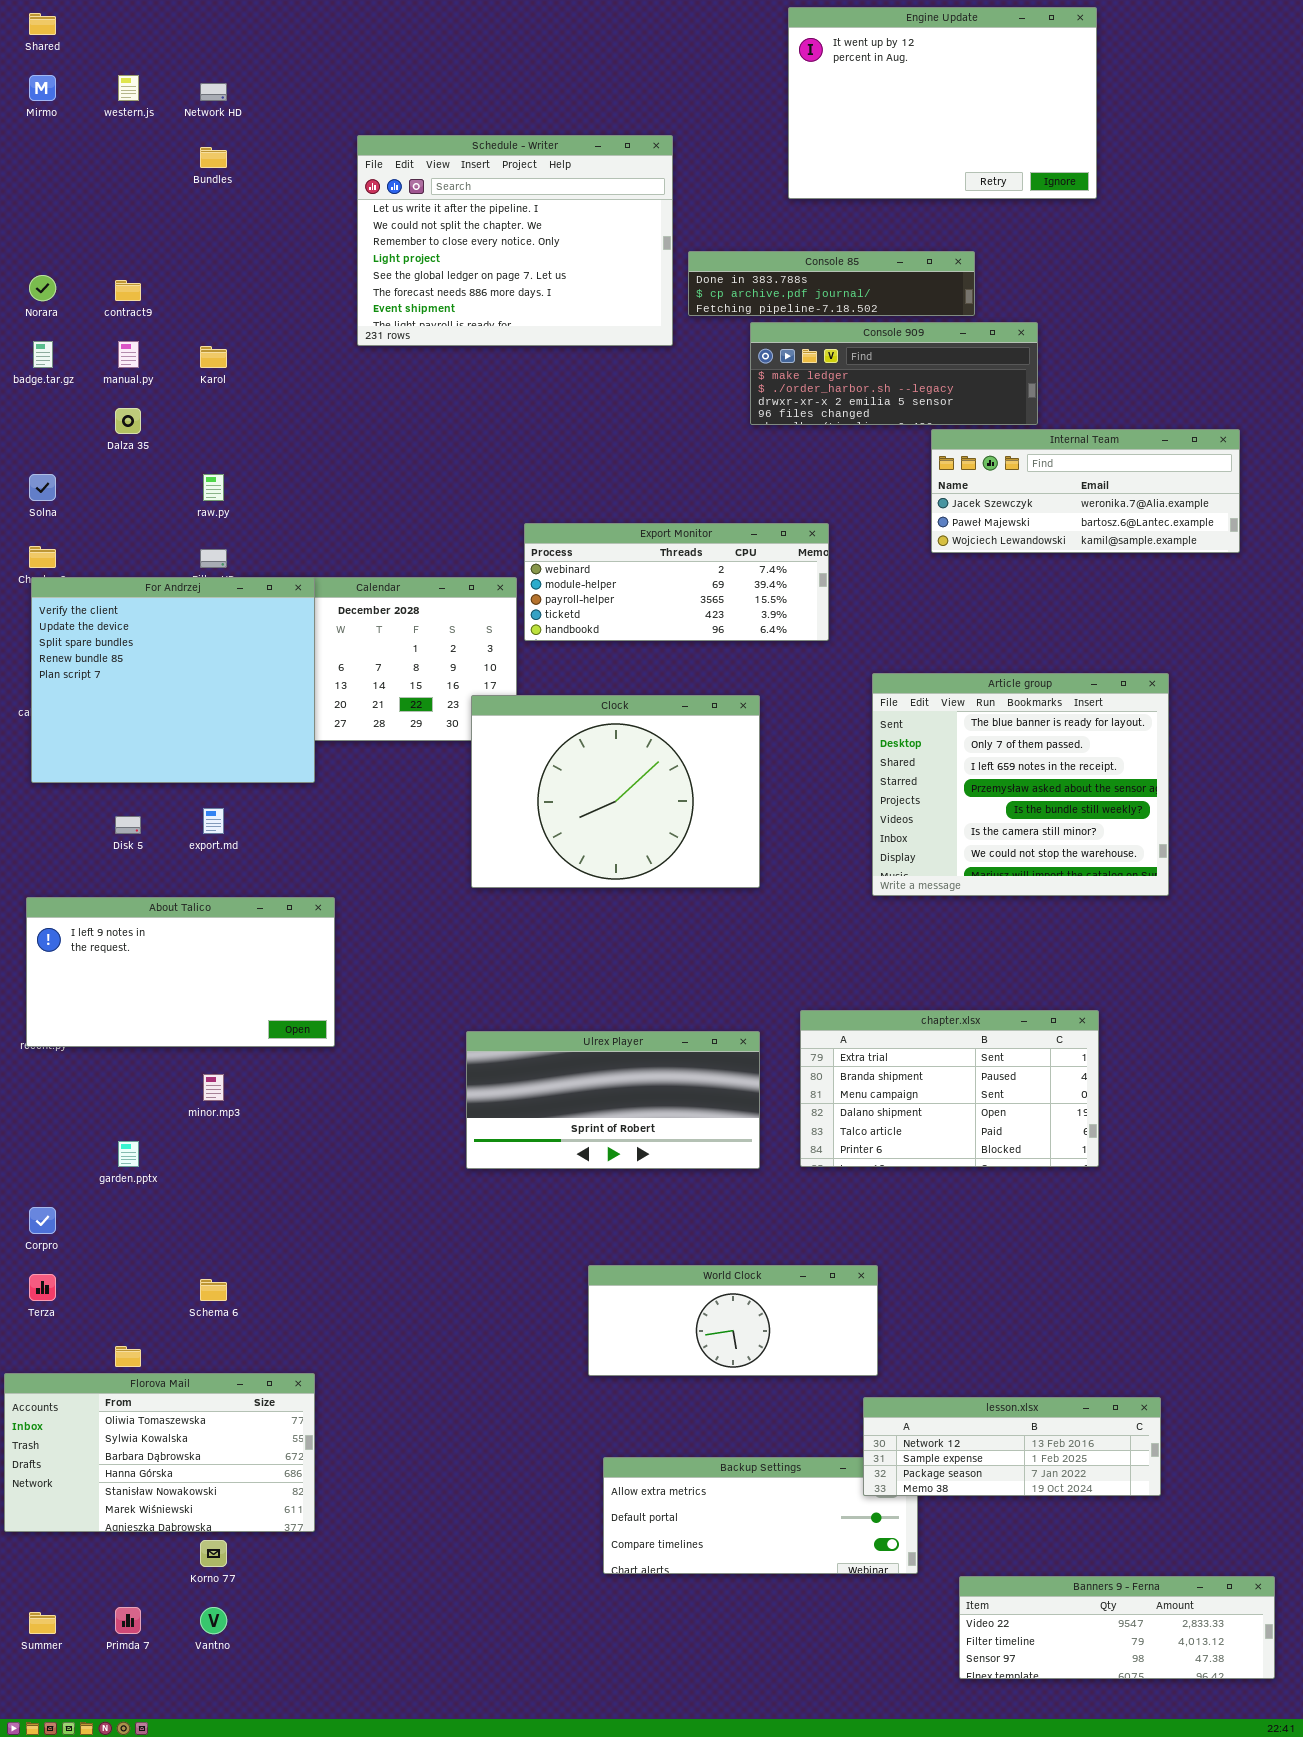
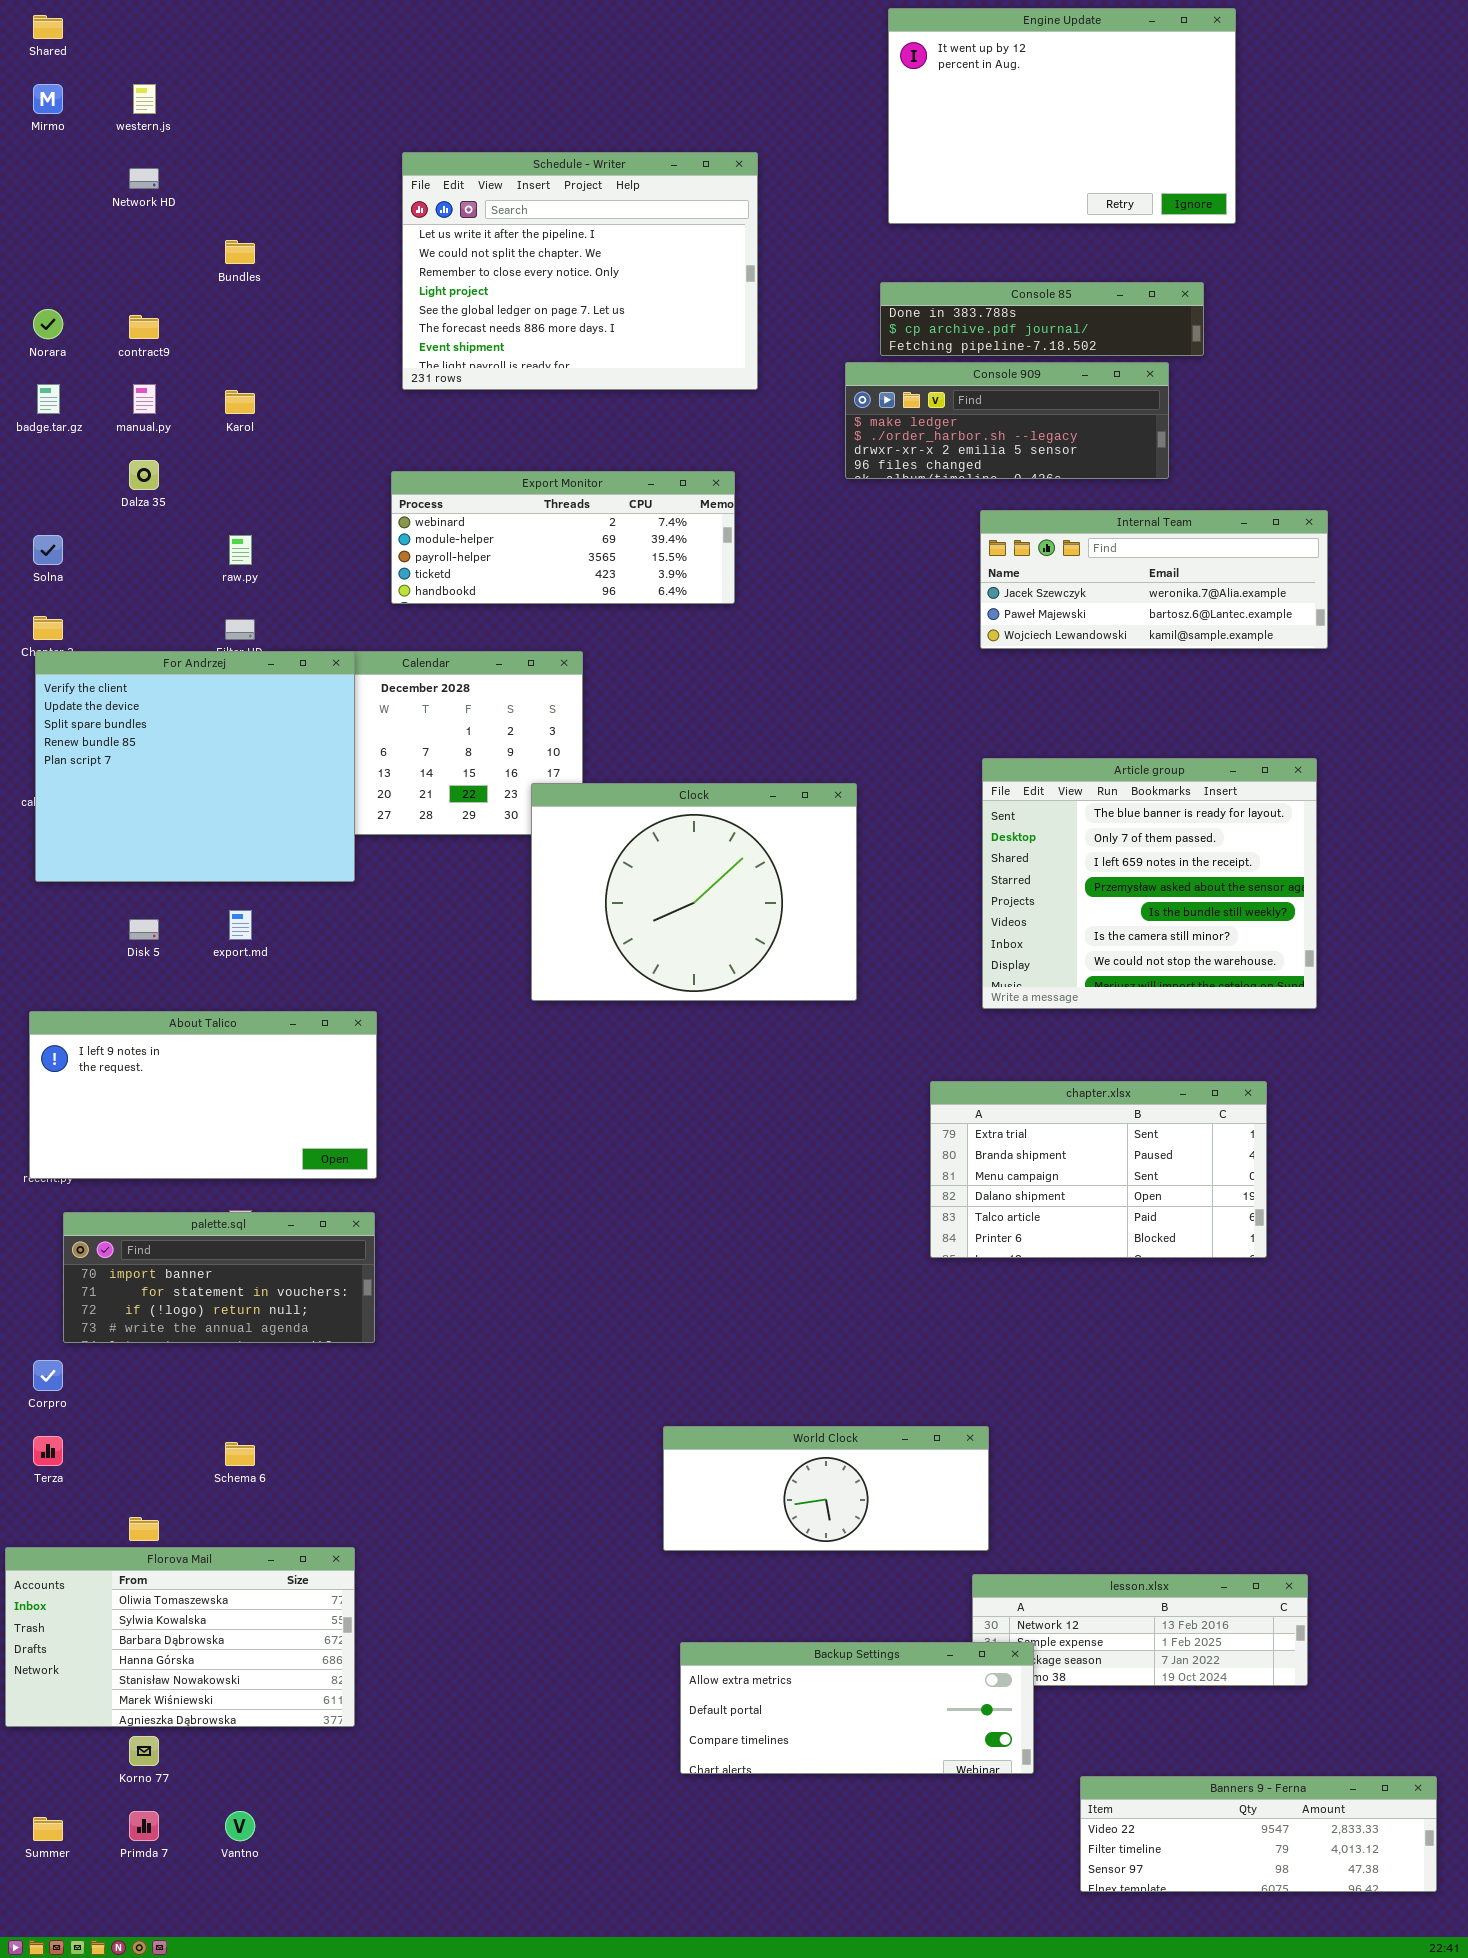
Network HD: [200,83,227,101] -> [129,168,159,189], moved
Bundles: [200,147,227,168] -> [225,240,255,264], moved
Console 85: [688,251,975,316] -> [880,282,1204,356], moved
Internal Team: [931,429,1240,553] -> [980,510,1328,649], moved
Export Monitor: [524,523,829,641] -> [391,471,735,604], moved
chapter.xlsx: [800,1010,1099,1167] -> [930,1081,1267,1258], moved
Ulrex Player: [466,1031,760,1169] -> none, closed
palette.sql: none -> [63,1212,375,1343], opened
Backup Settings: [603,1457,918,1574] -> [680,1642,1034,1774], raised
Korno 77: [200,1540,227,1567] -> [129,1736,159,1766], moved

